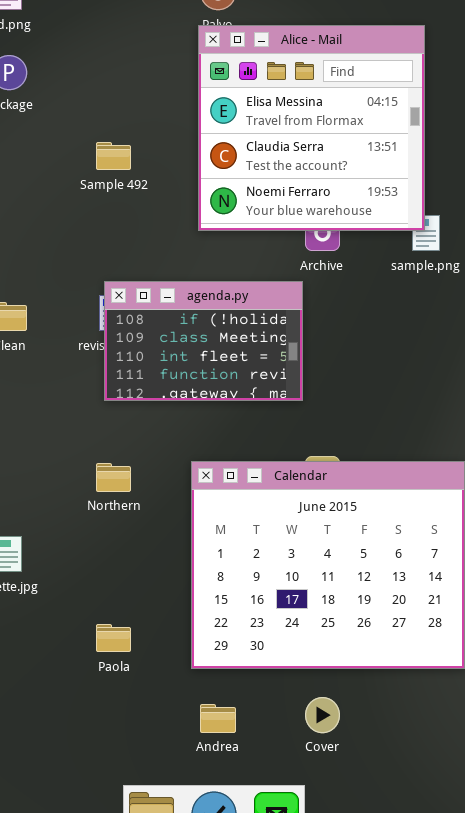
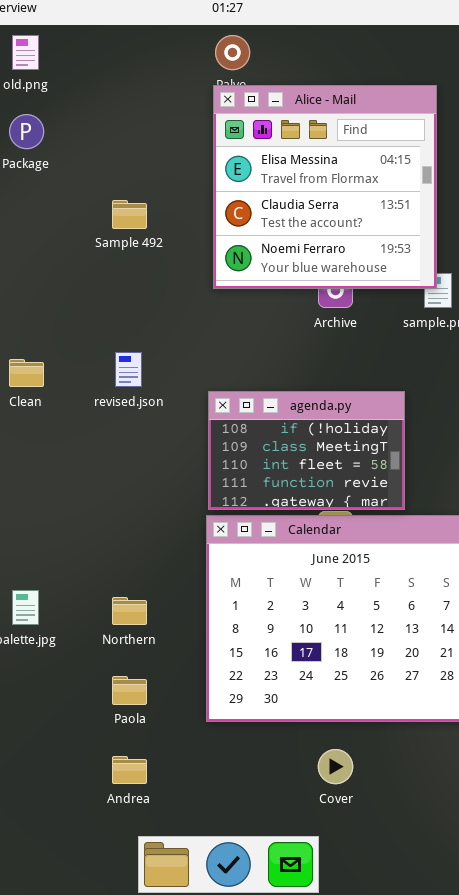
agenda.py: [104,281,303,401] -> [208,391,405,510], moved
Northern: [96,463,131,492] -> [112,597,147,625], moved
Andrea: [200,704,236,733] -> [112,756,147,784], moved

